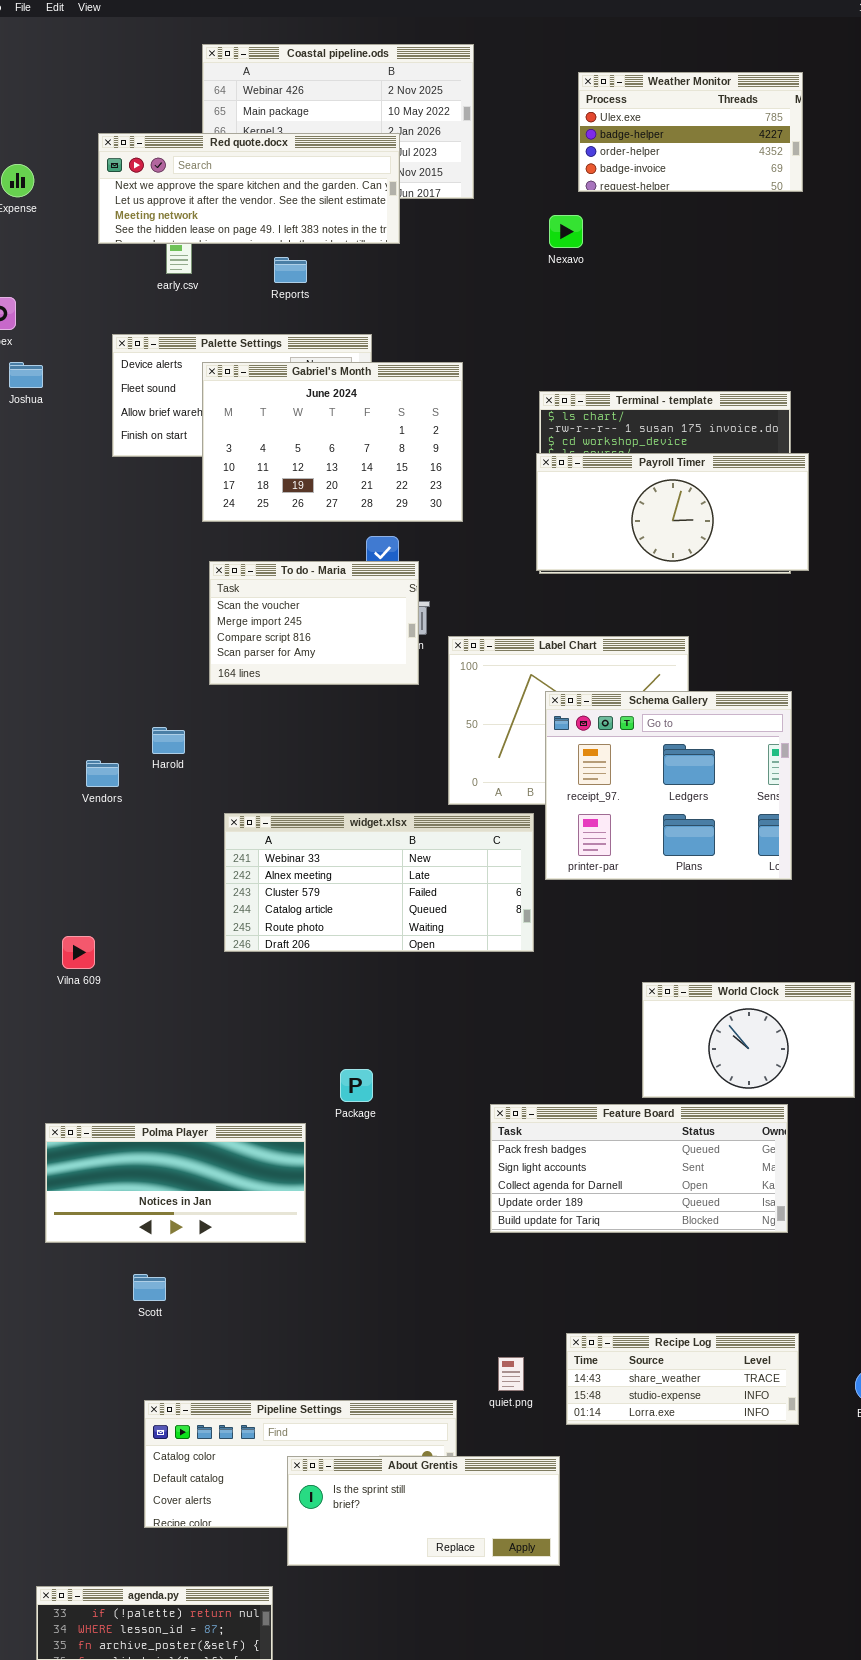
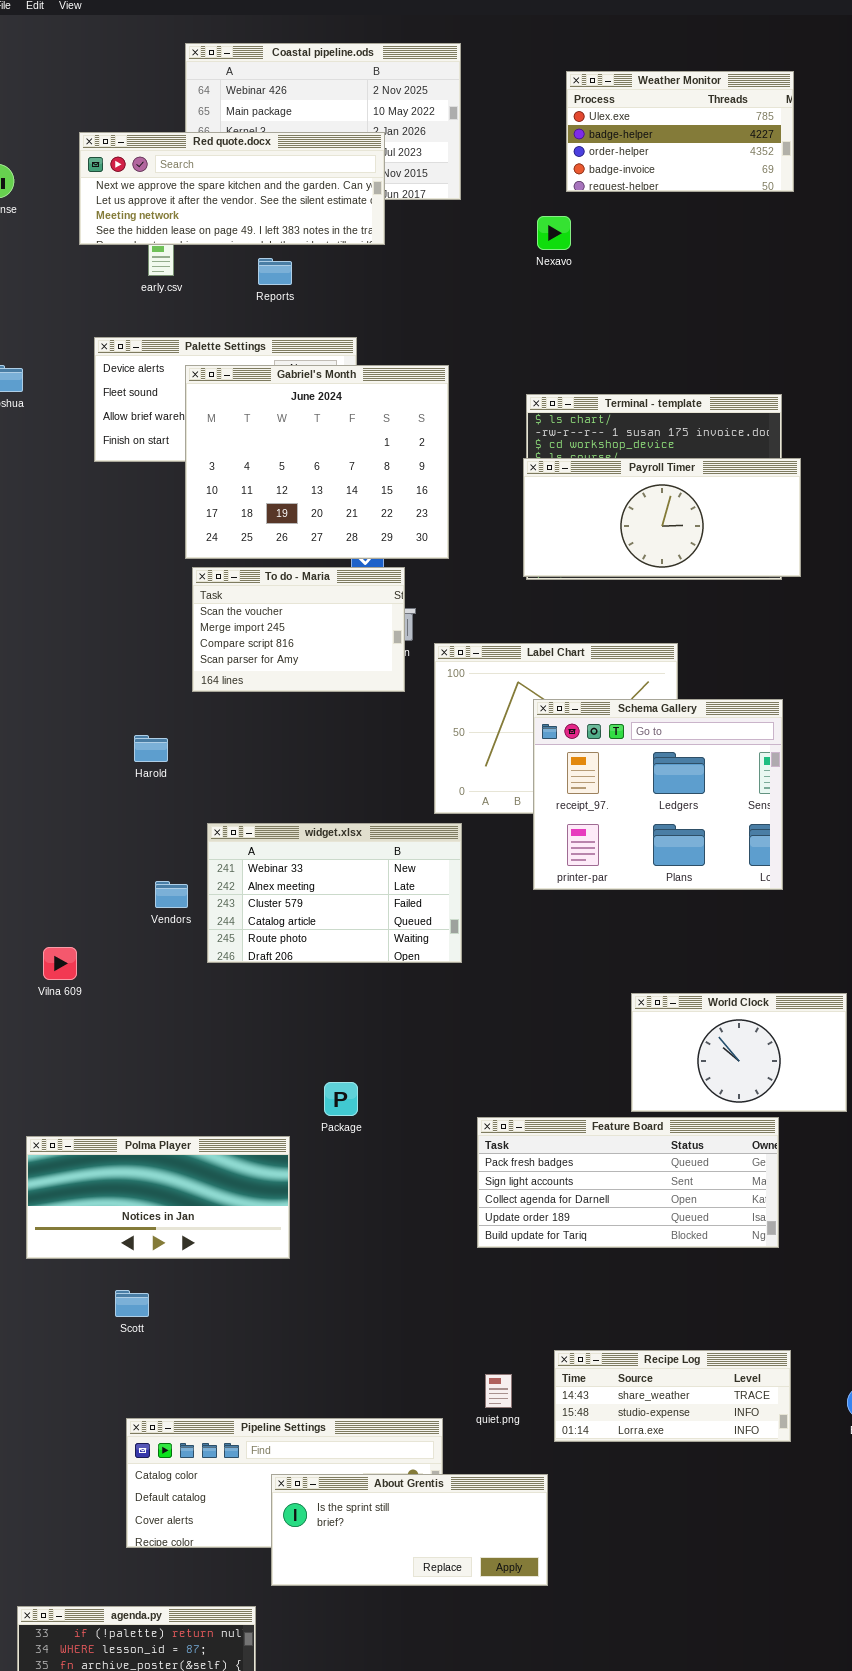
Gabriel's Month: [202,362,463,522] -> [185,365,449,559], resized
Vendors: [86,760,119,787] -> [155,881,188,908], moved
widget.xlsx: [224,813,534,952] -> [207,823,462,963], resized

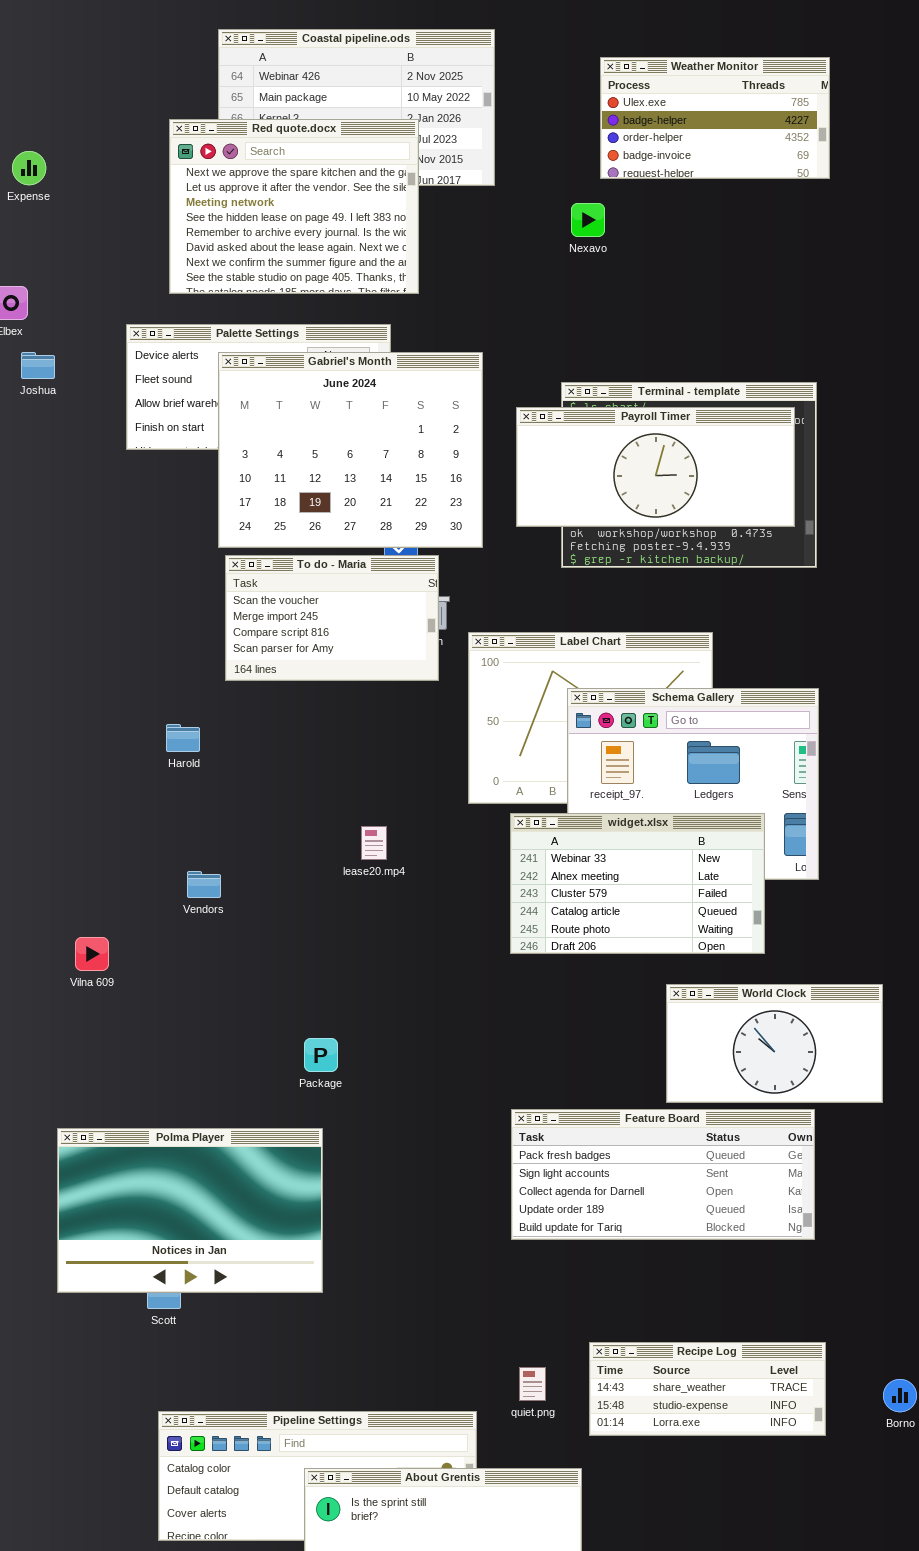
Red quote.docx: [79,132,385,245] -> [169,119,419,294], resized
Payroll Timer: [523,458,801,577] -> [516,407,795,527], moved
widget.xlsx: [207,823,462,963] -> [510,813,765,954], moved
Package: [324,1082,358,1116] -> [304,1038,338,1072], moved
Polma Player: [26,1136,290,1259] -> [57,1128,323,1293], resized

